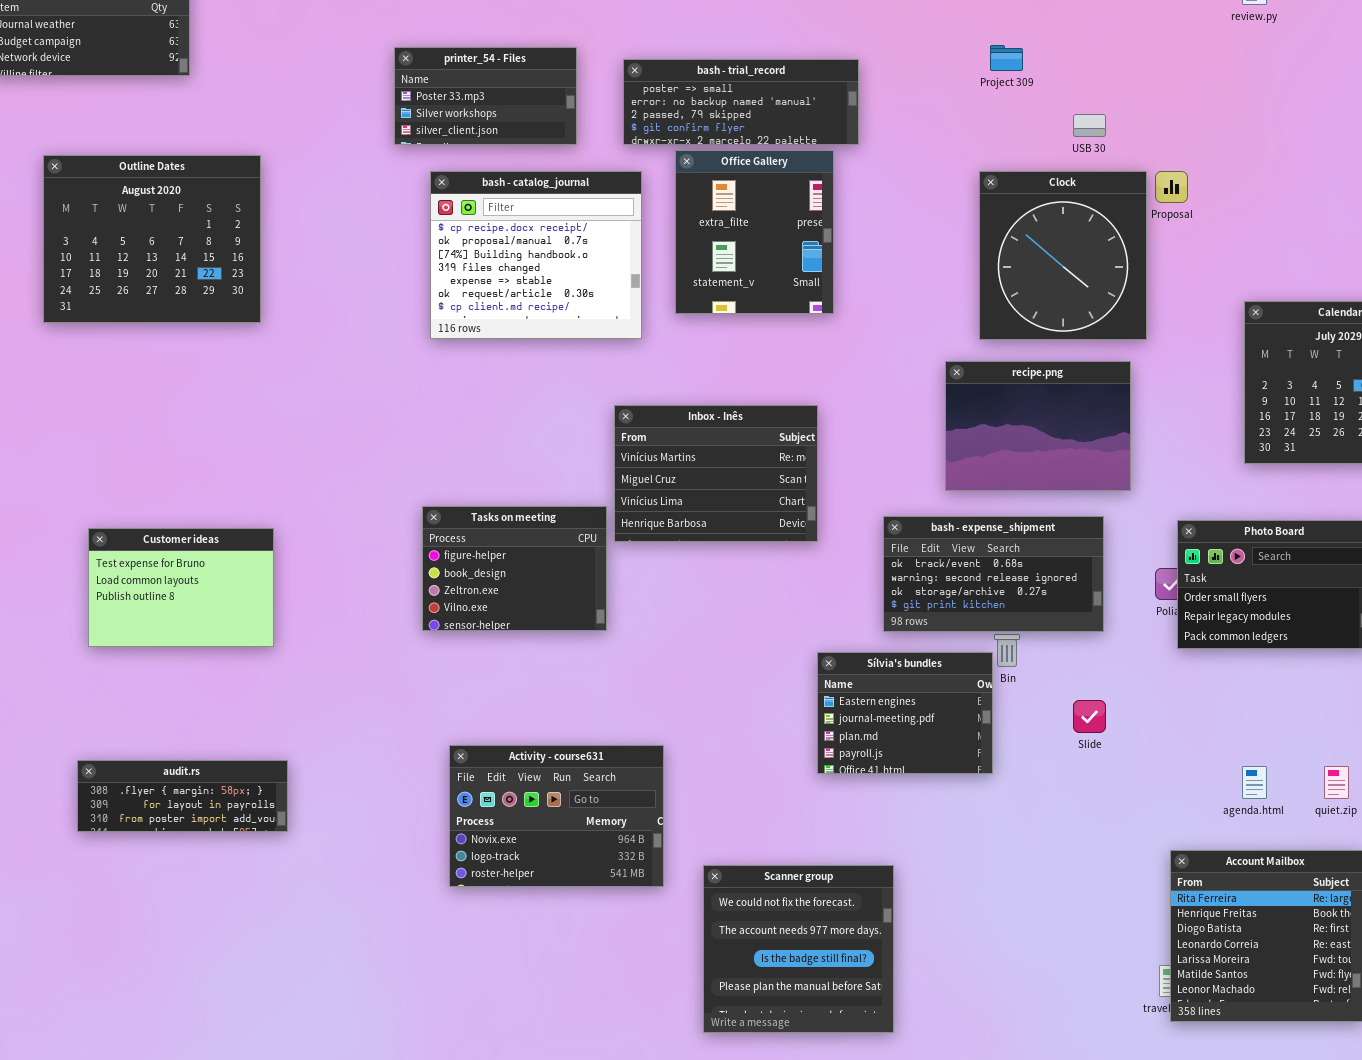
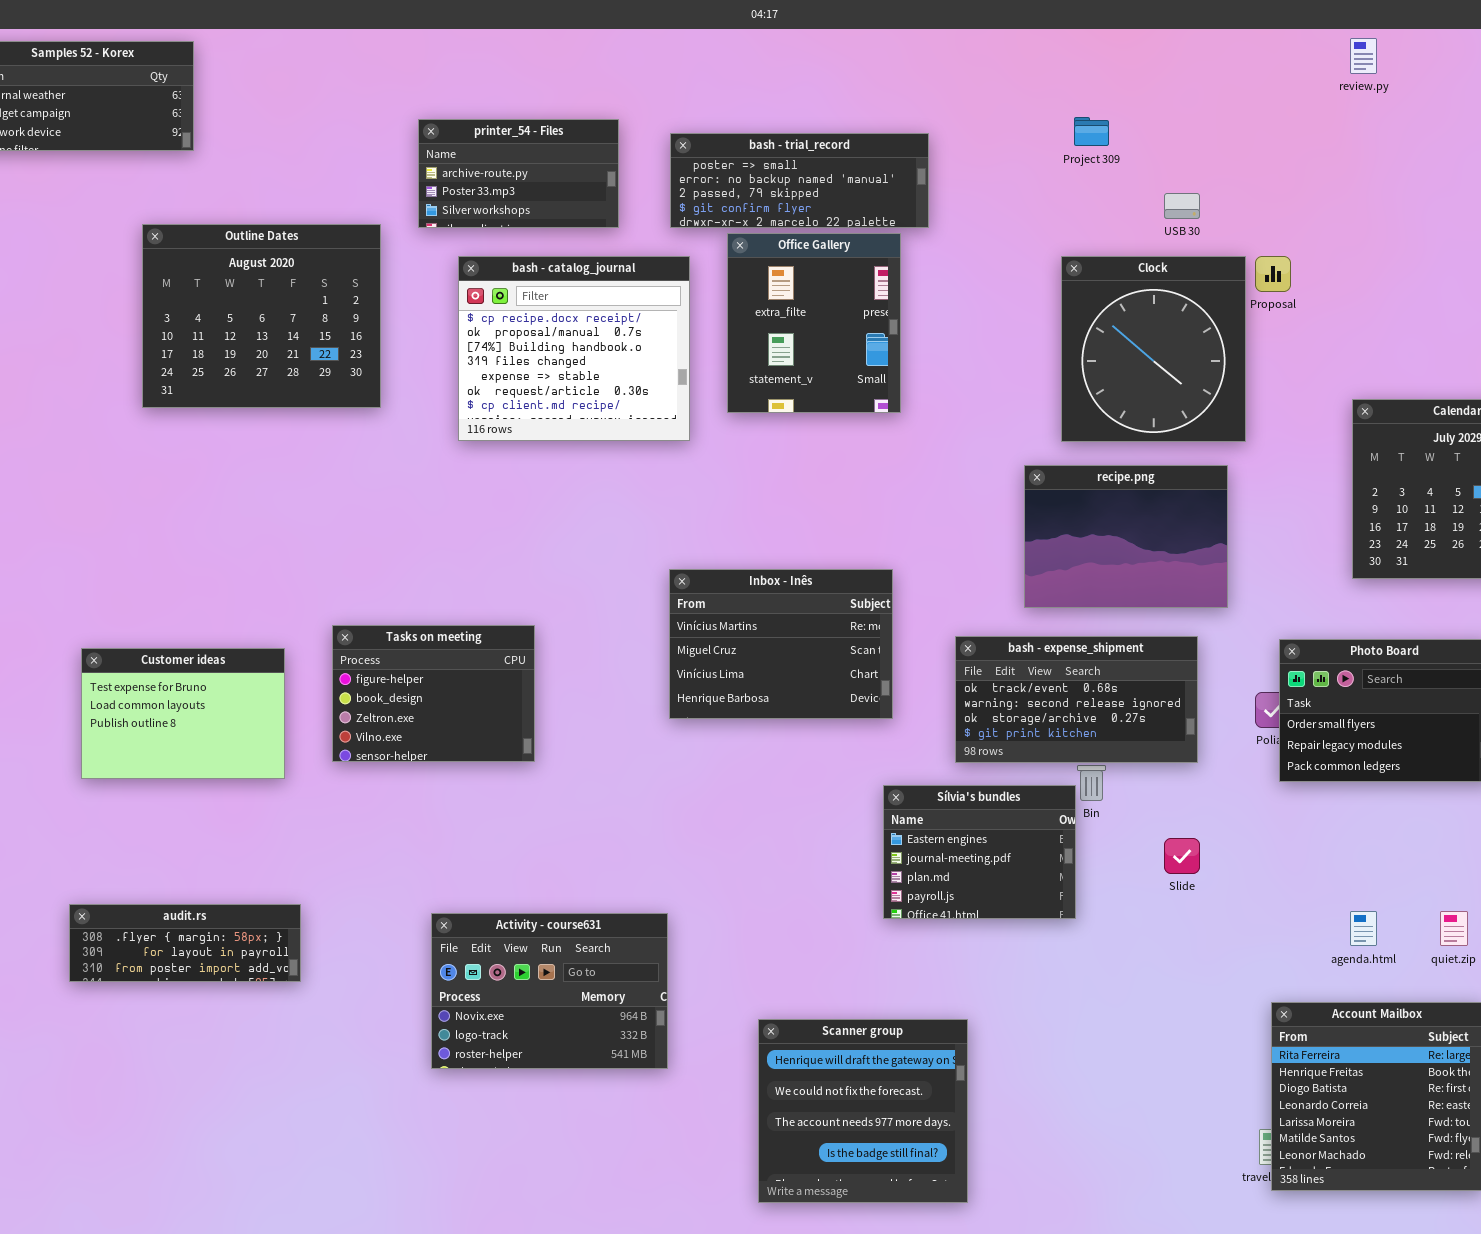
printer_54 - Files: [394,47,577,145] -> [418,119,619,228], scrolled up 1 row
Outline Dates: [43,155,261,323] -> [142,224,381,408], moved
Inbox - Inês: [614,405,818,542] -> [669,569,893,719], moved
Tasks on meeting: [422,506,607,631] -> [332,625,535,762], moved
Activity - course631: [449,745,664,887] -> [431,913,668,1069], moved
Scanner group: [703,865,894,1033] -> [758,1019,968,1203], scrolled up 1 row

